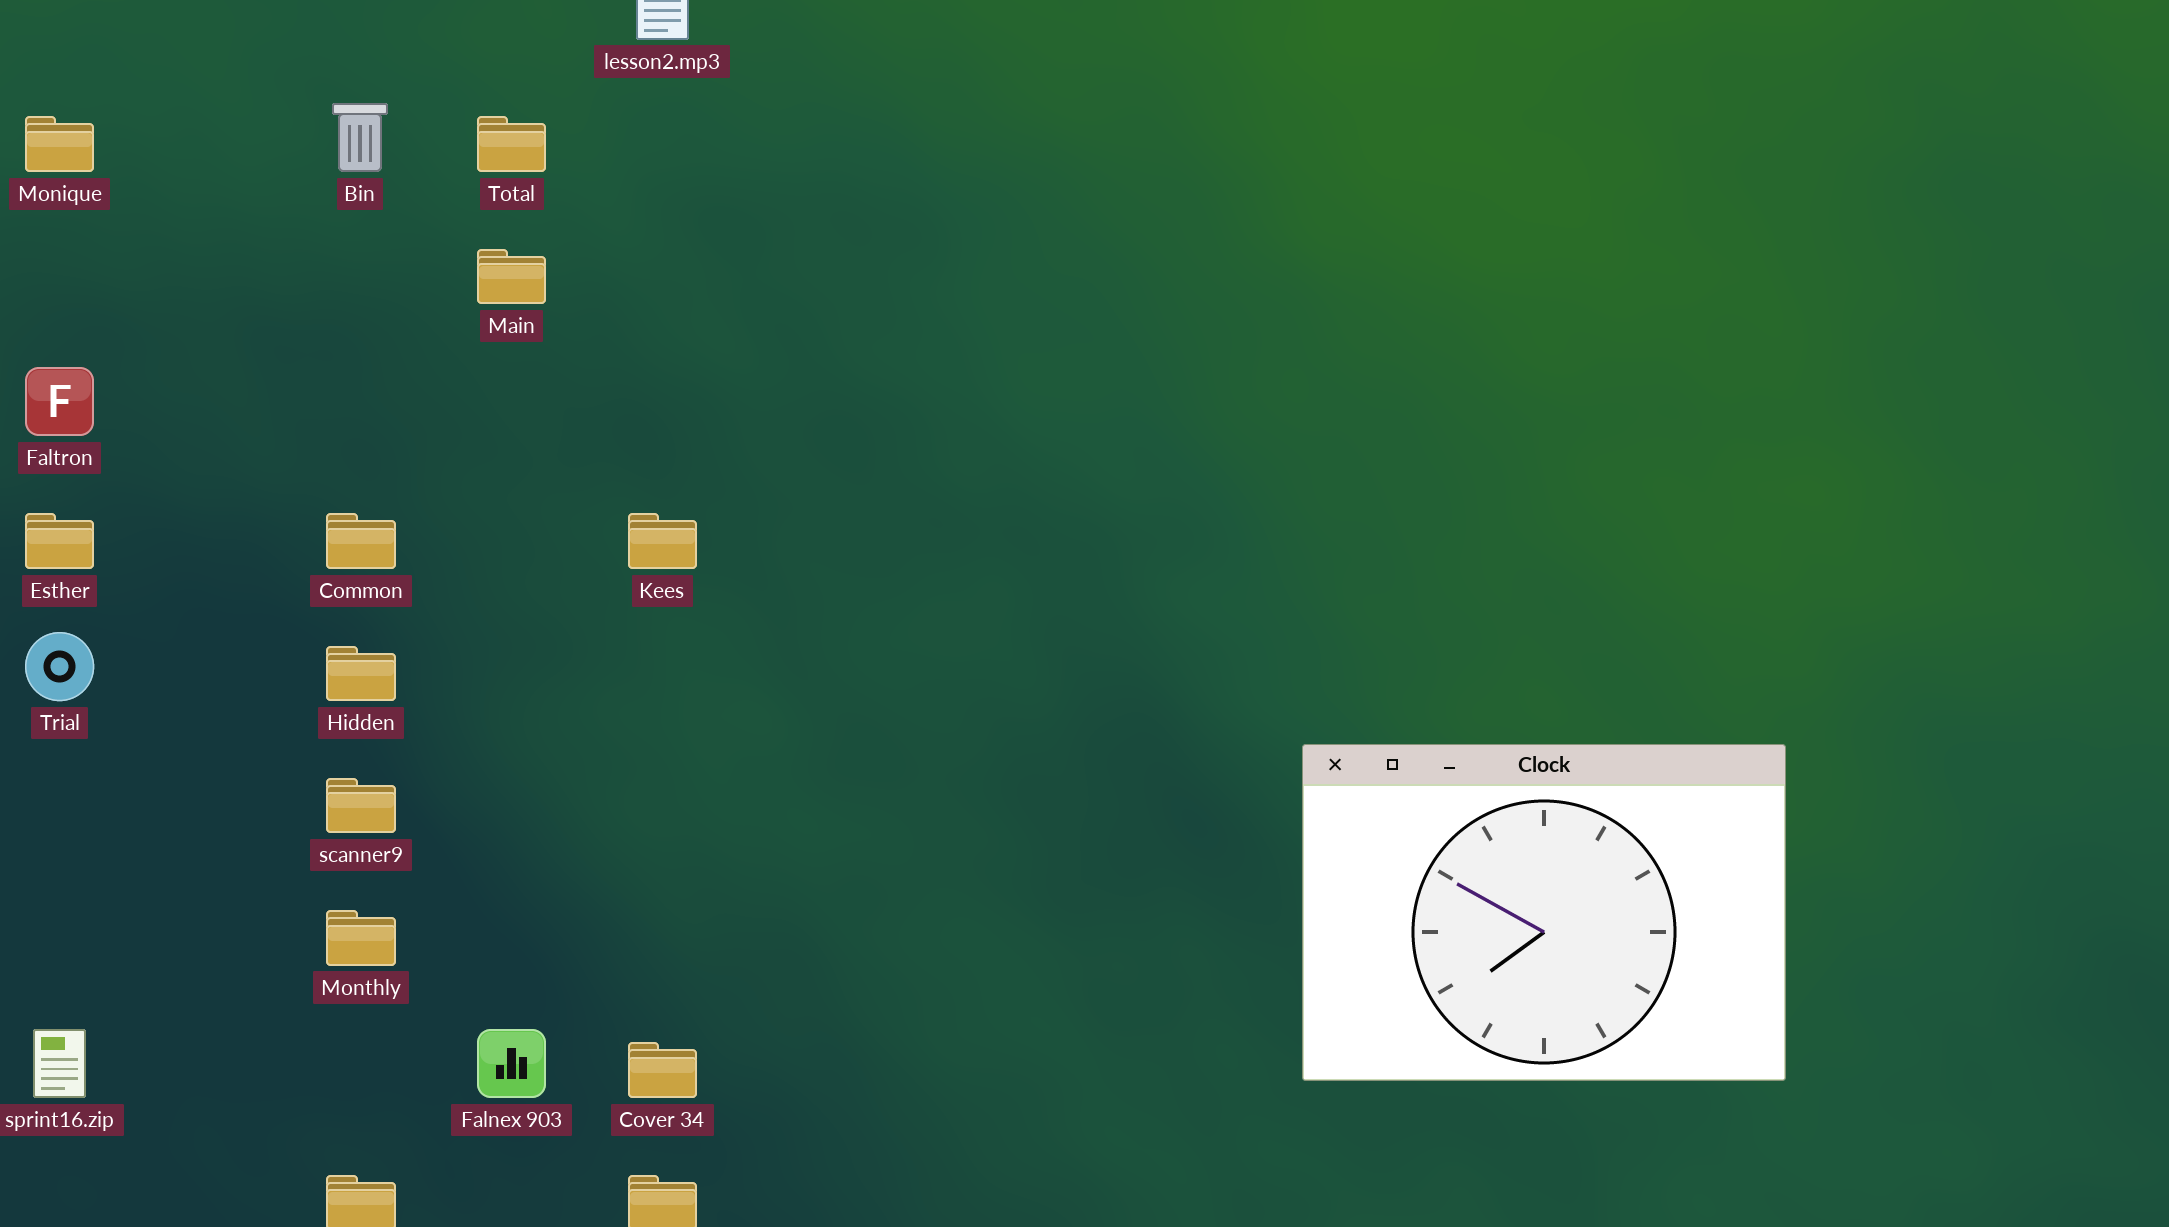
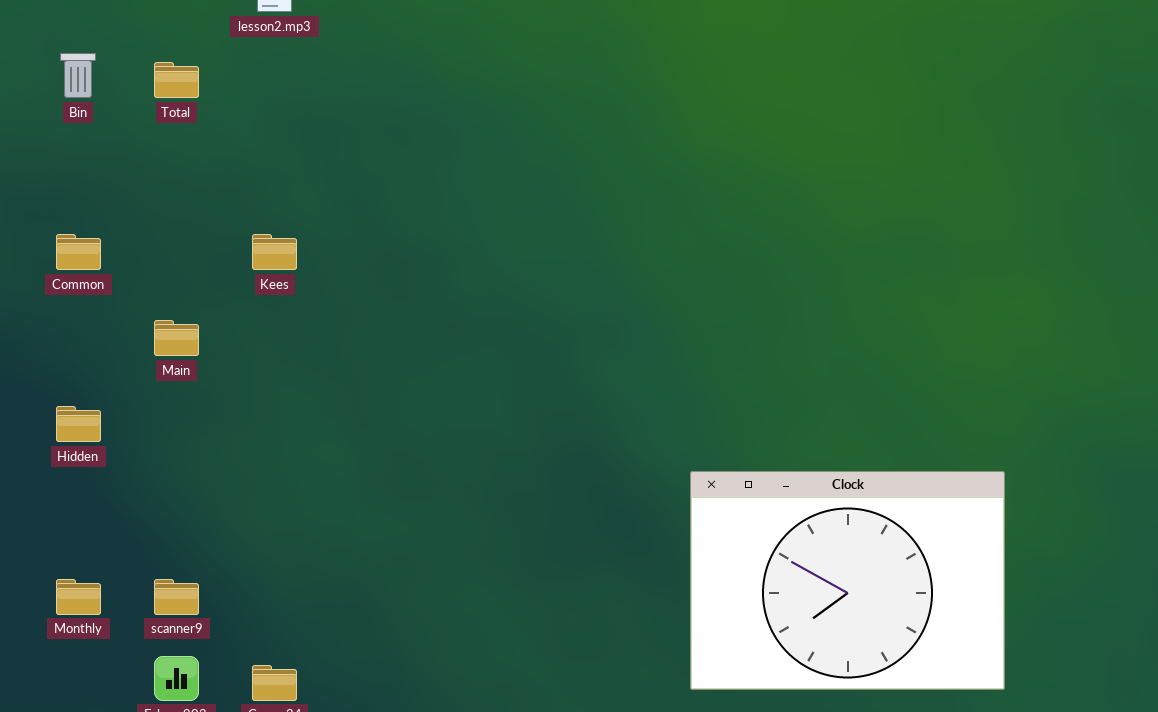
Main: [477,249,546,304] -> [154,320,199,356], moved
Common: [326,513,396,569] -> [56,234,101,270], moved
Kees: [628,513,697,569] -> [252,234,297,270], moved
scanner9: [326,778,396,833] -> [154,579,199,615], moved

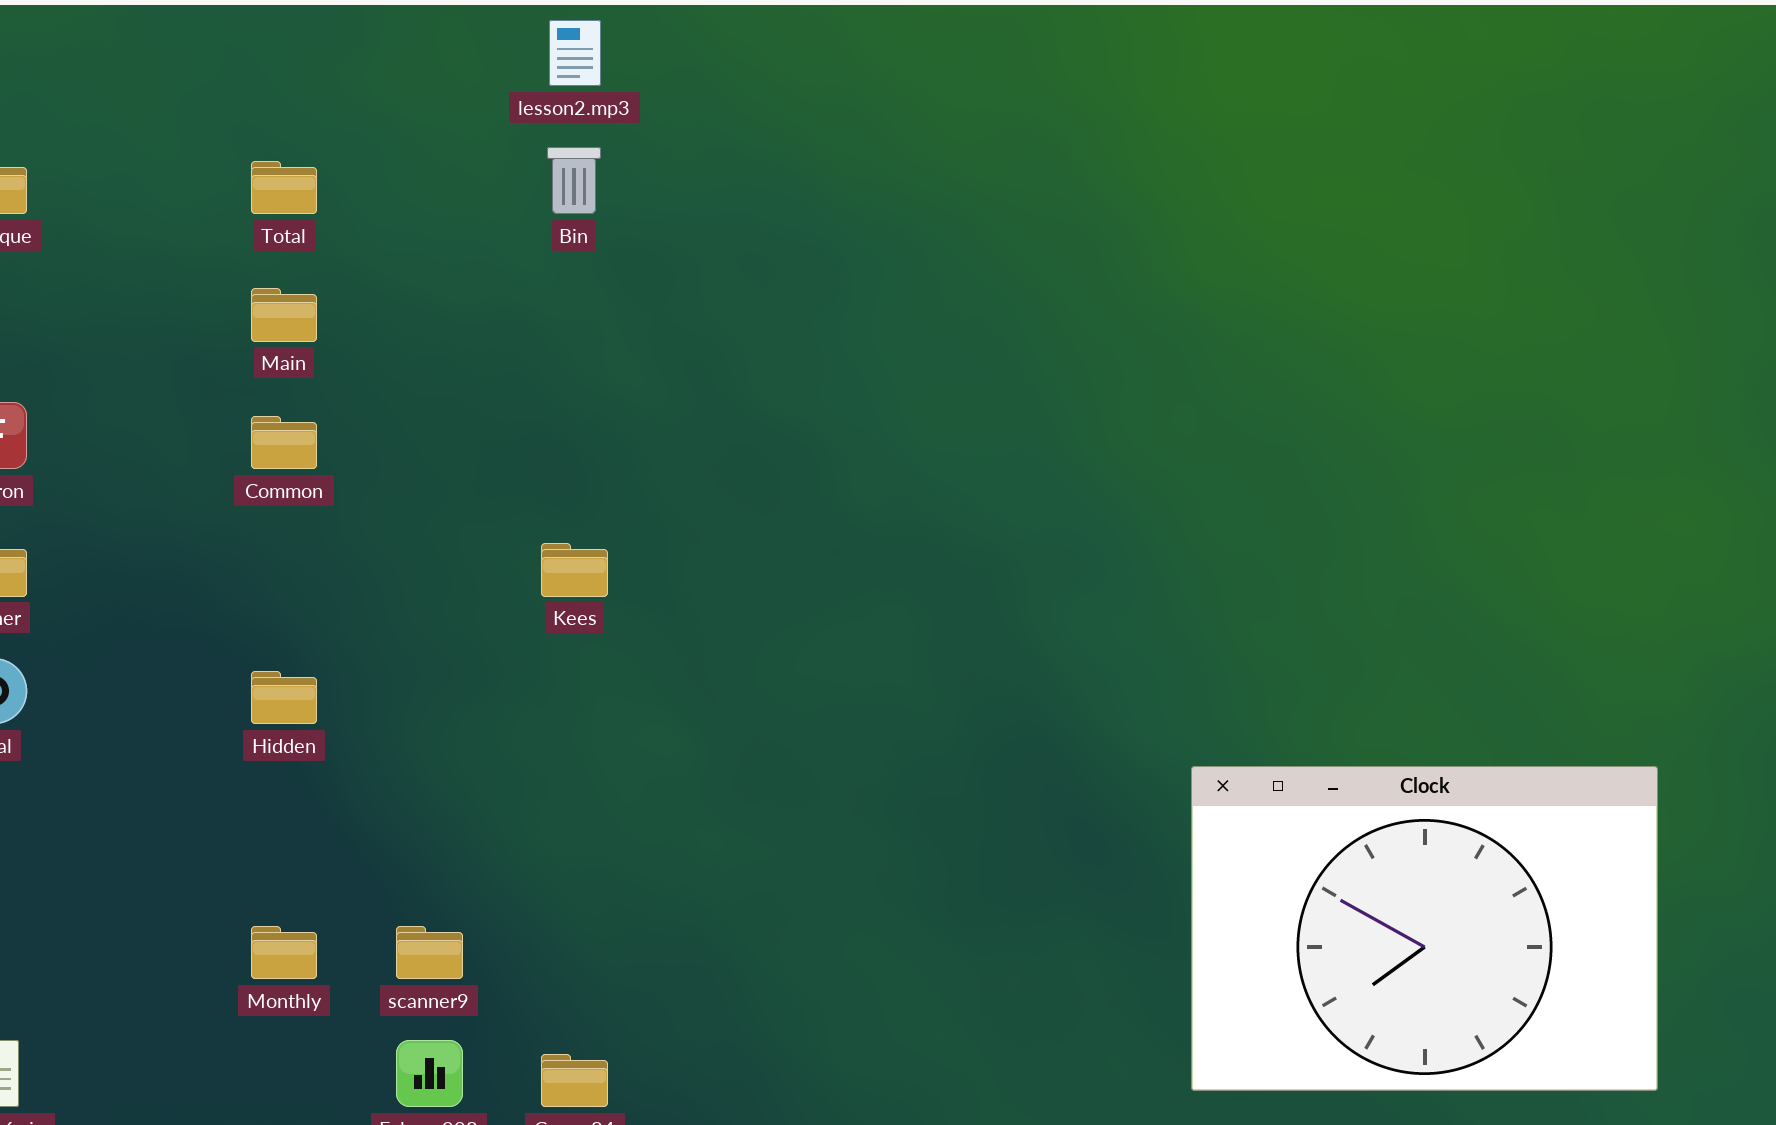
Bin: [60,53,96,98] -> [547,147,601,214], moved
Total: [154,62,199,98] -> [251,161,317,214], moved
Kees: [252,234,297,270] -> [541,543,608,597], moved
Main: [154,320,199,356] -> [251,288,317,342], moved

